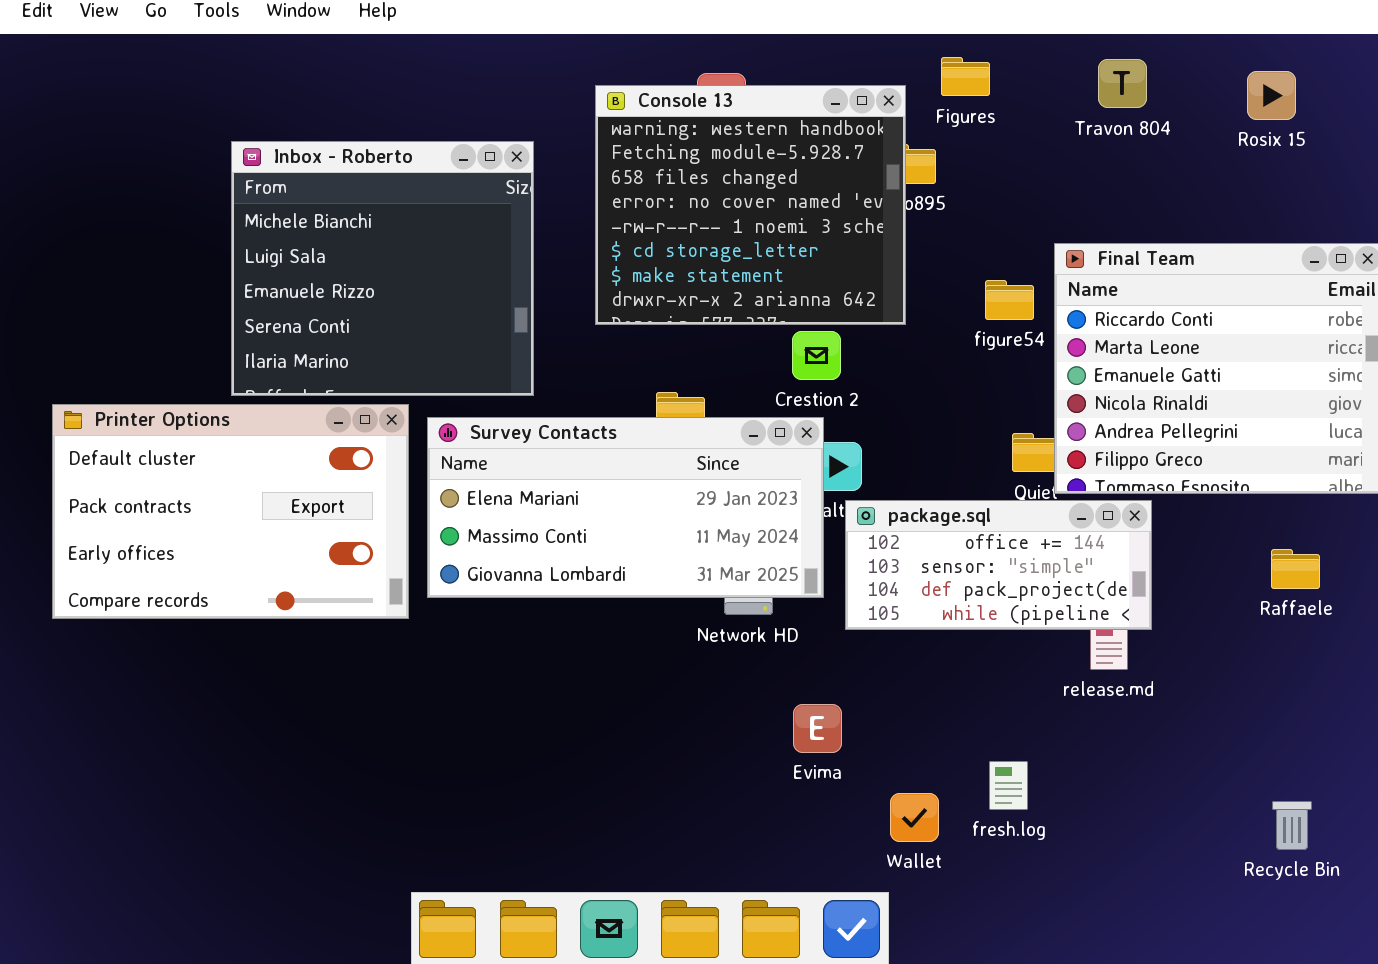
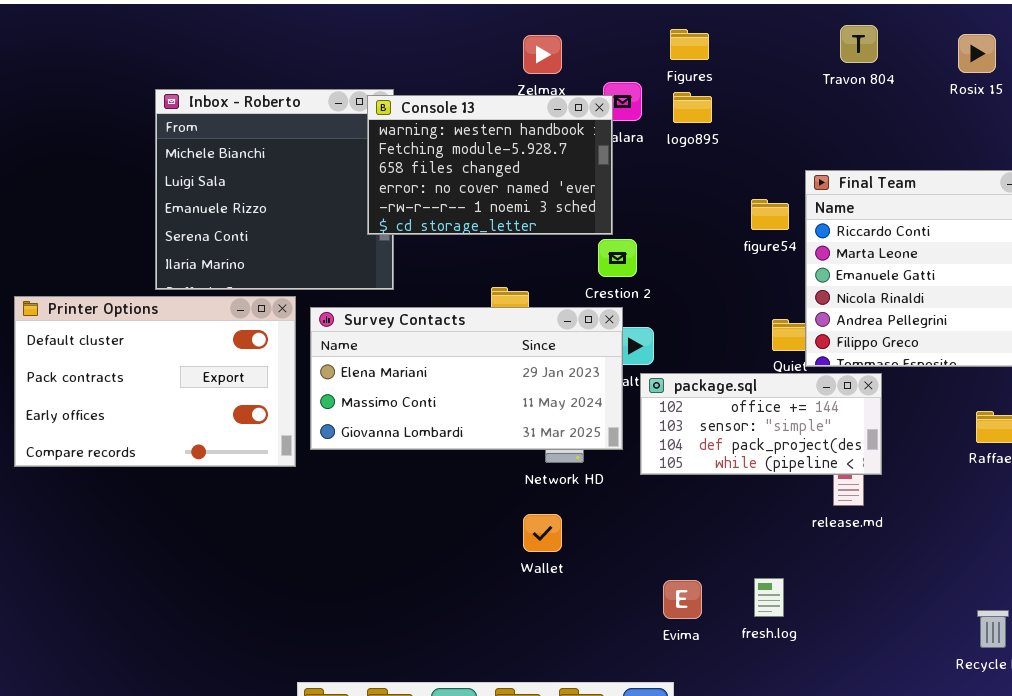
Figures: [941,57,990,96] -> [670,29,709,60], moved
Console 13: [595,85,906,325] -> [367,95,613,235], moved, resized
Evima: [793,704,842,753] -> [663,580,702,619], moved
Wallet: [890,793,939,842] -> [523,514,562,552], moved

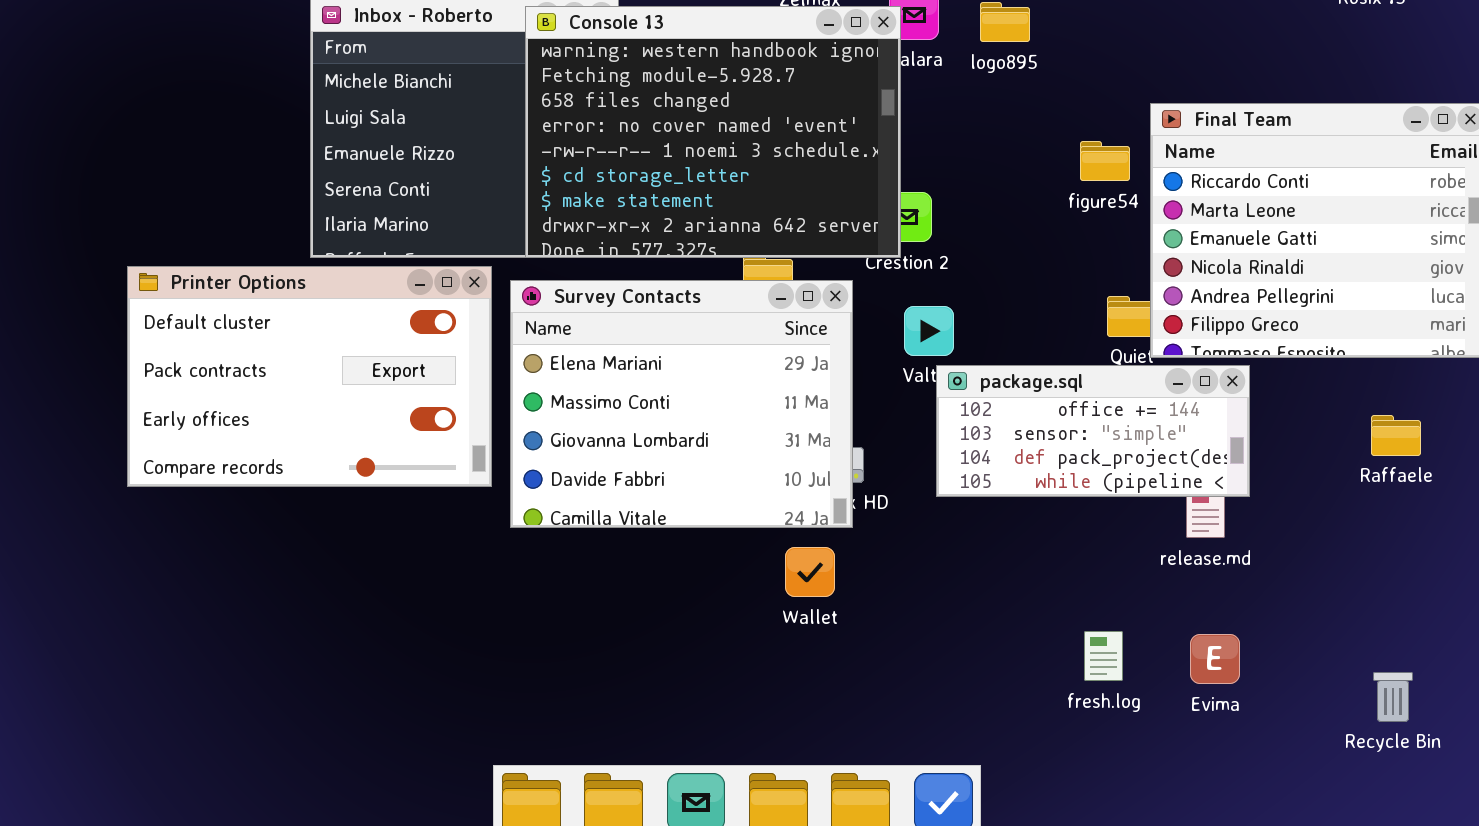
Console 13: [367,95,613,235] -> [525,6,901,258], resized
Survey Contacts: [310,307,623,450] -> [510,280,853,528], resized
Evima: [663,580,702,619] -> [1190,634,1240,684], moved

